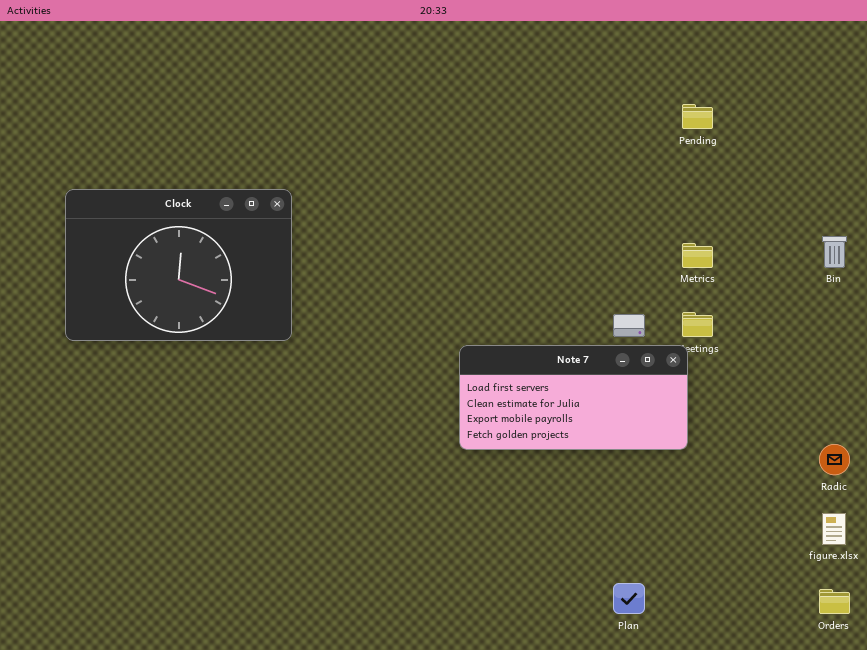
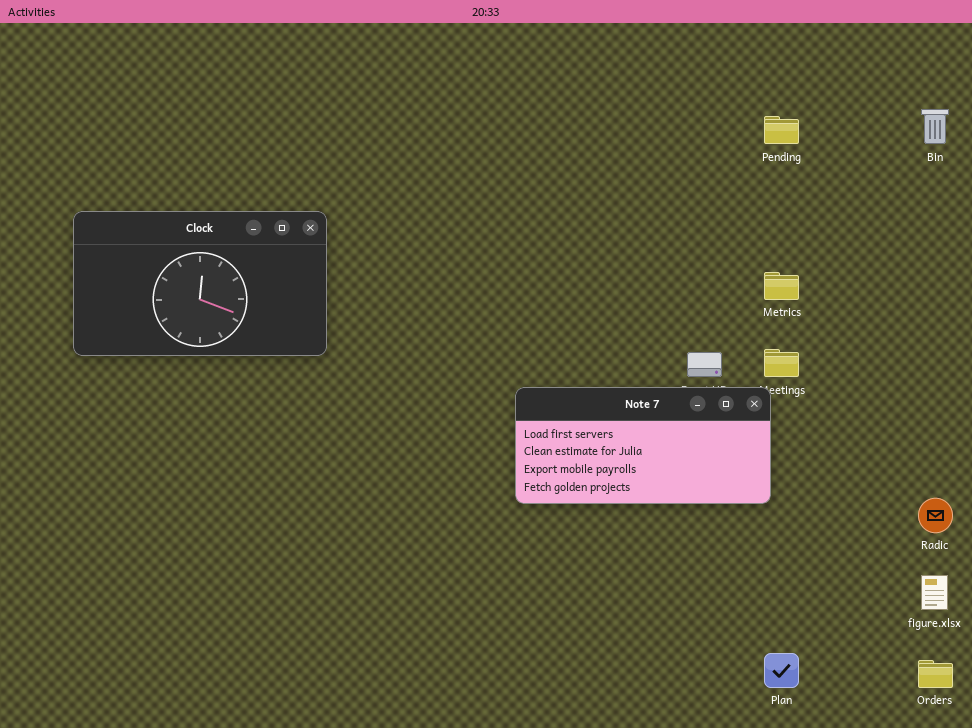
Clock: [65,189,292,341] -> [73,211,327,356], resized
Bin: [822,236,847,268] -> [921,109,949,144], moved
Plan: [613,583,645,614] -> [764,653,799,688], moved

